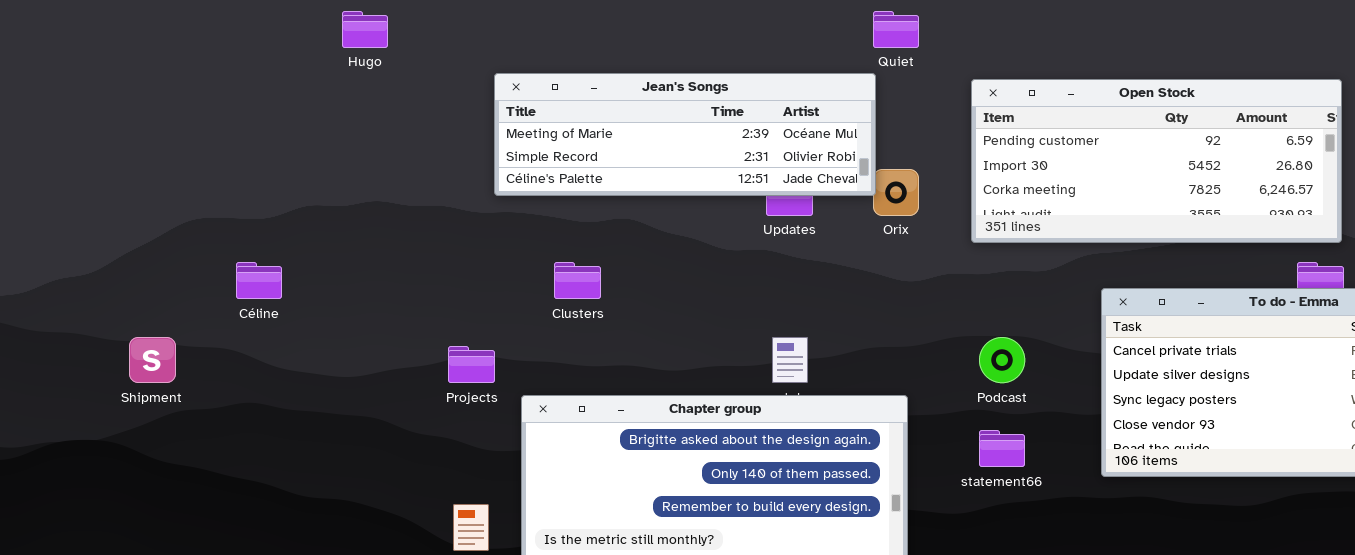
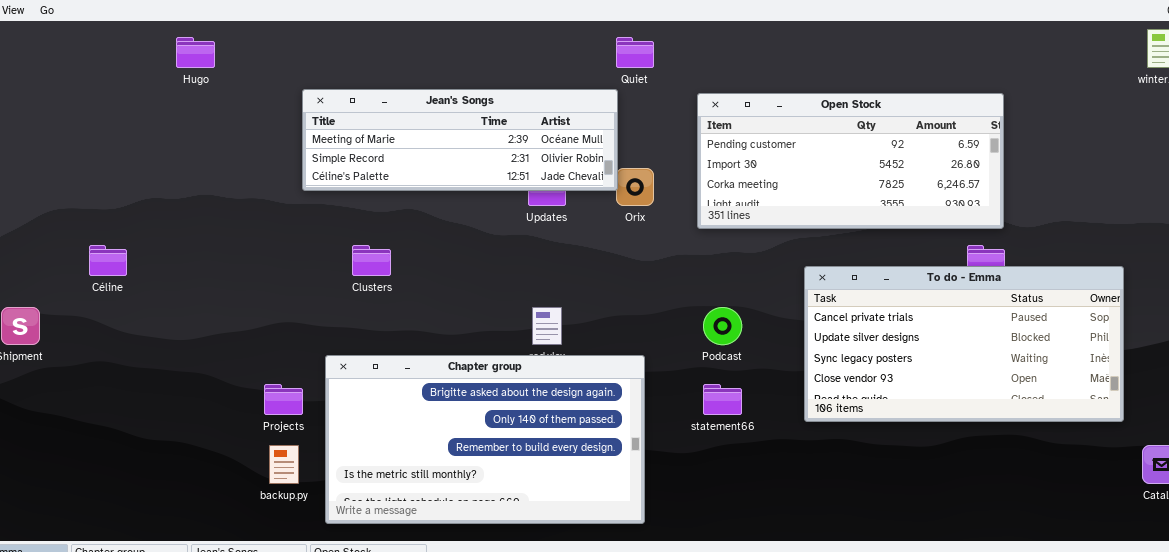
Projects: [448,346,495,383] -> [264,384,303,415], moved

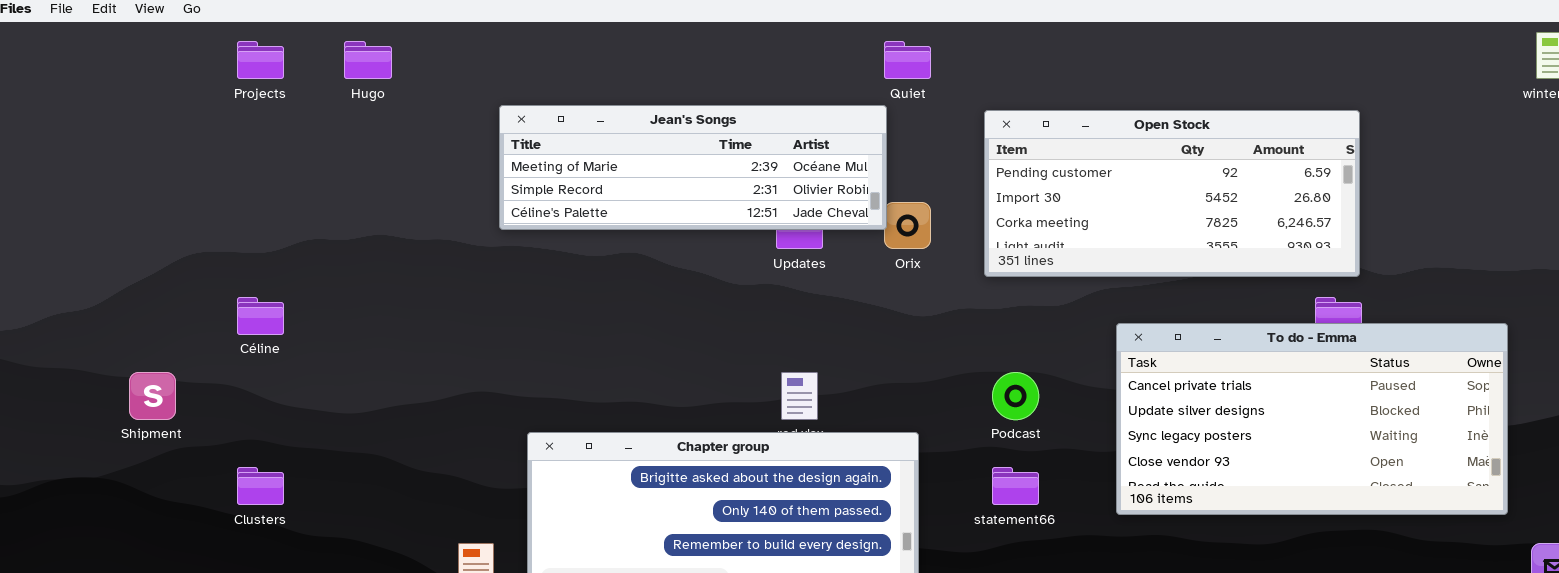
Clusters: [352,245,391,276] -> [237,467,284,505], moved
Projects: [264,384,303,415] -> [237,41,284,79], moved

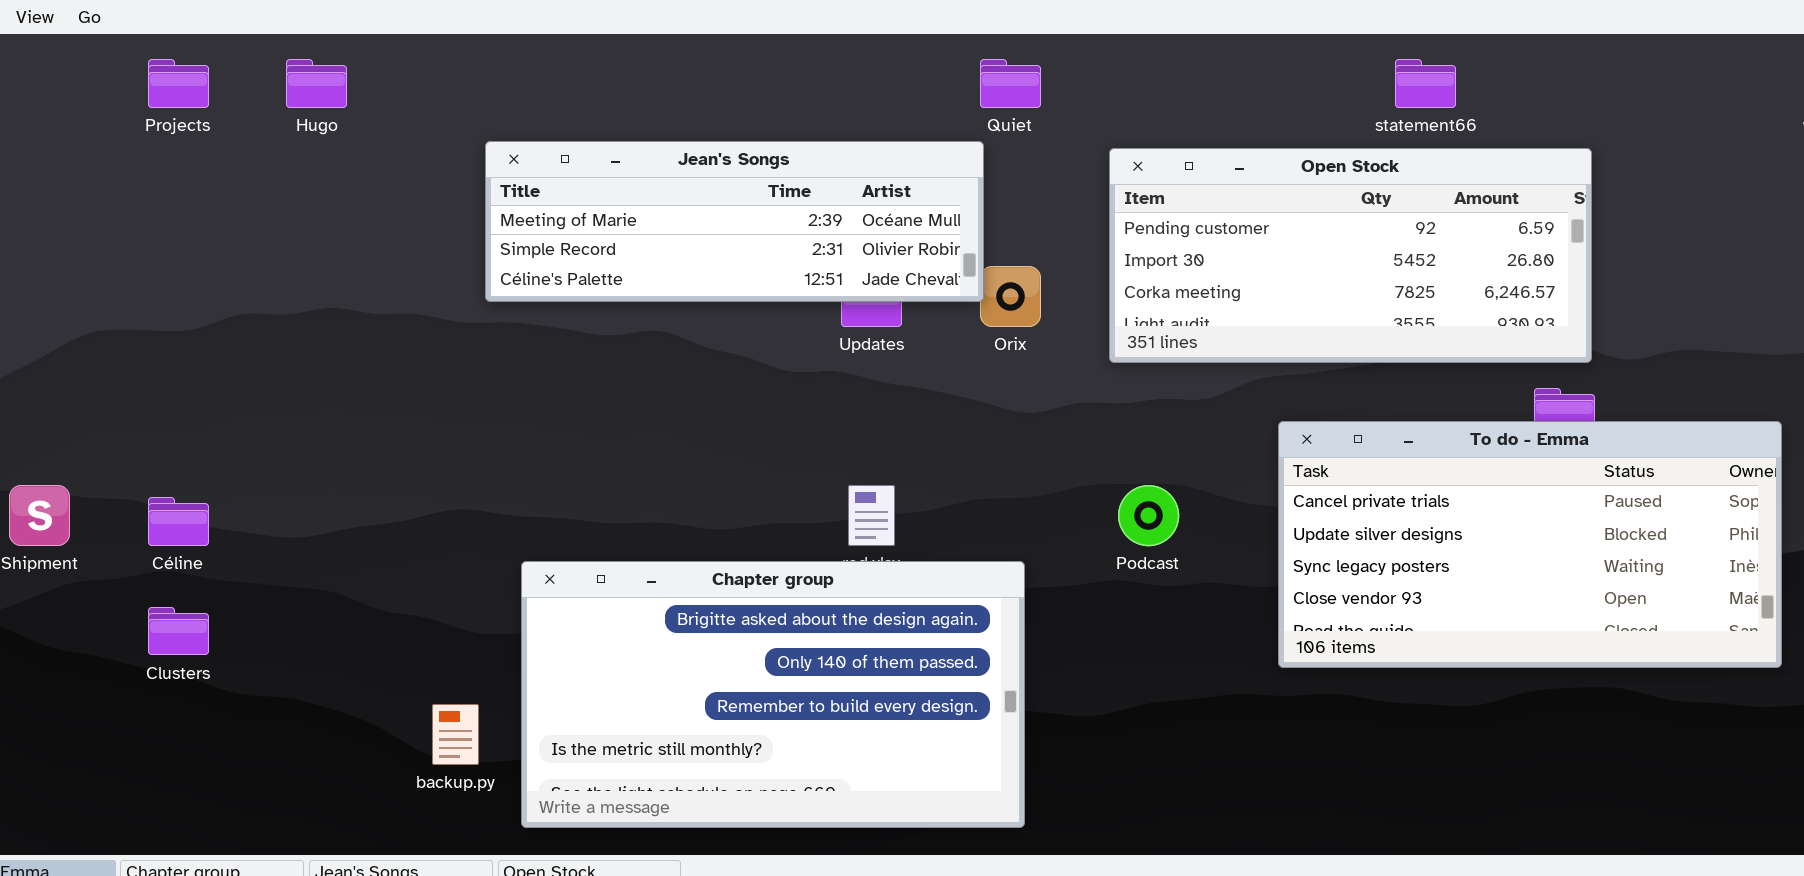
Céline: [237,297,284,335] -> [148,497,209,546], moved
statement66: [992,467,1039,505] -> [1395,59,1456,108], moved

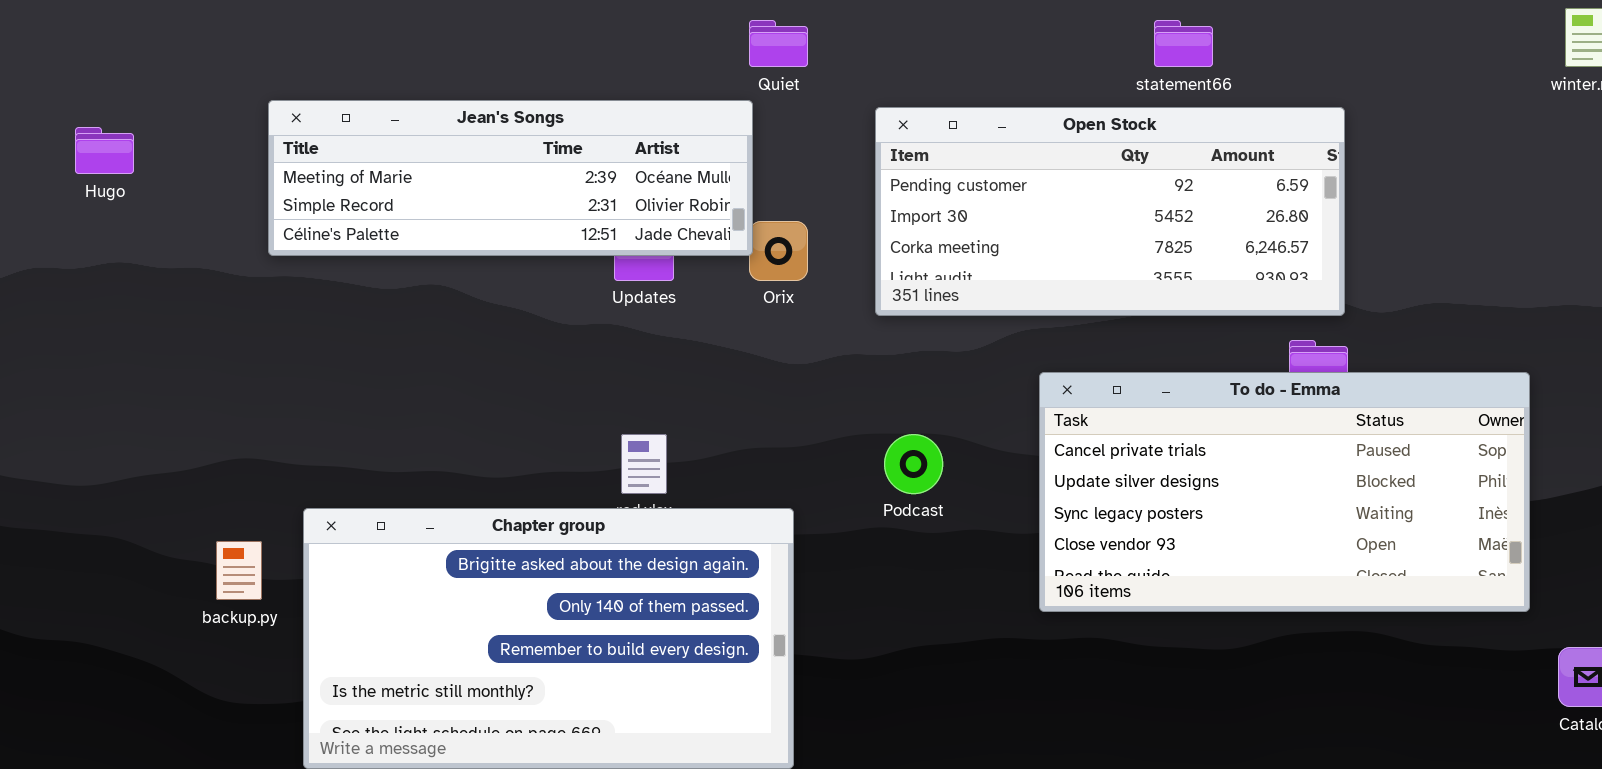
Hugo: [286,59,347,108] -> [75,127,134,174], moved
backup.py: [432,704,479,765] -> [216,541,262,600], moved

